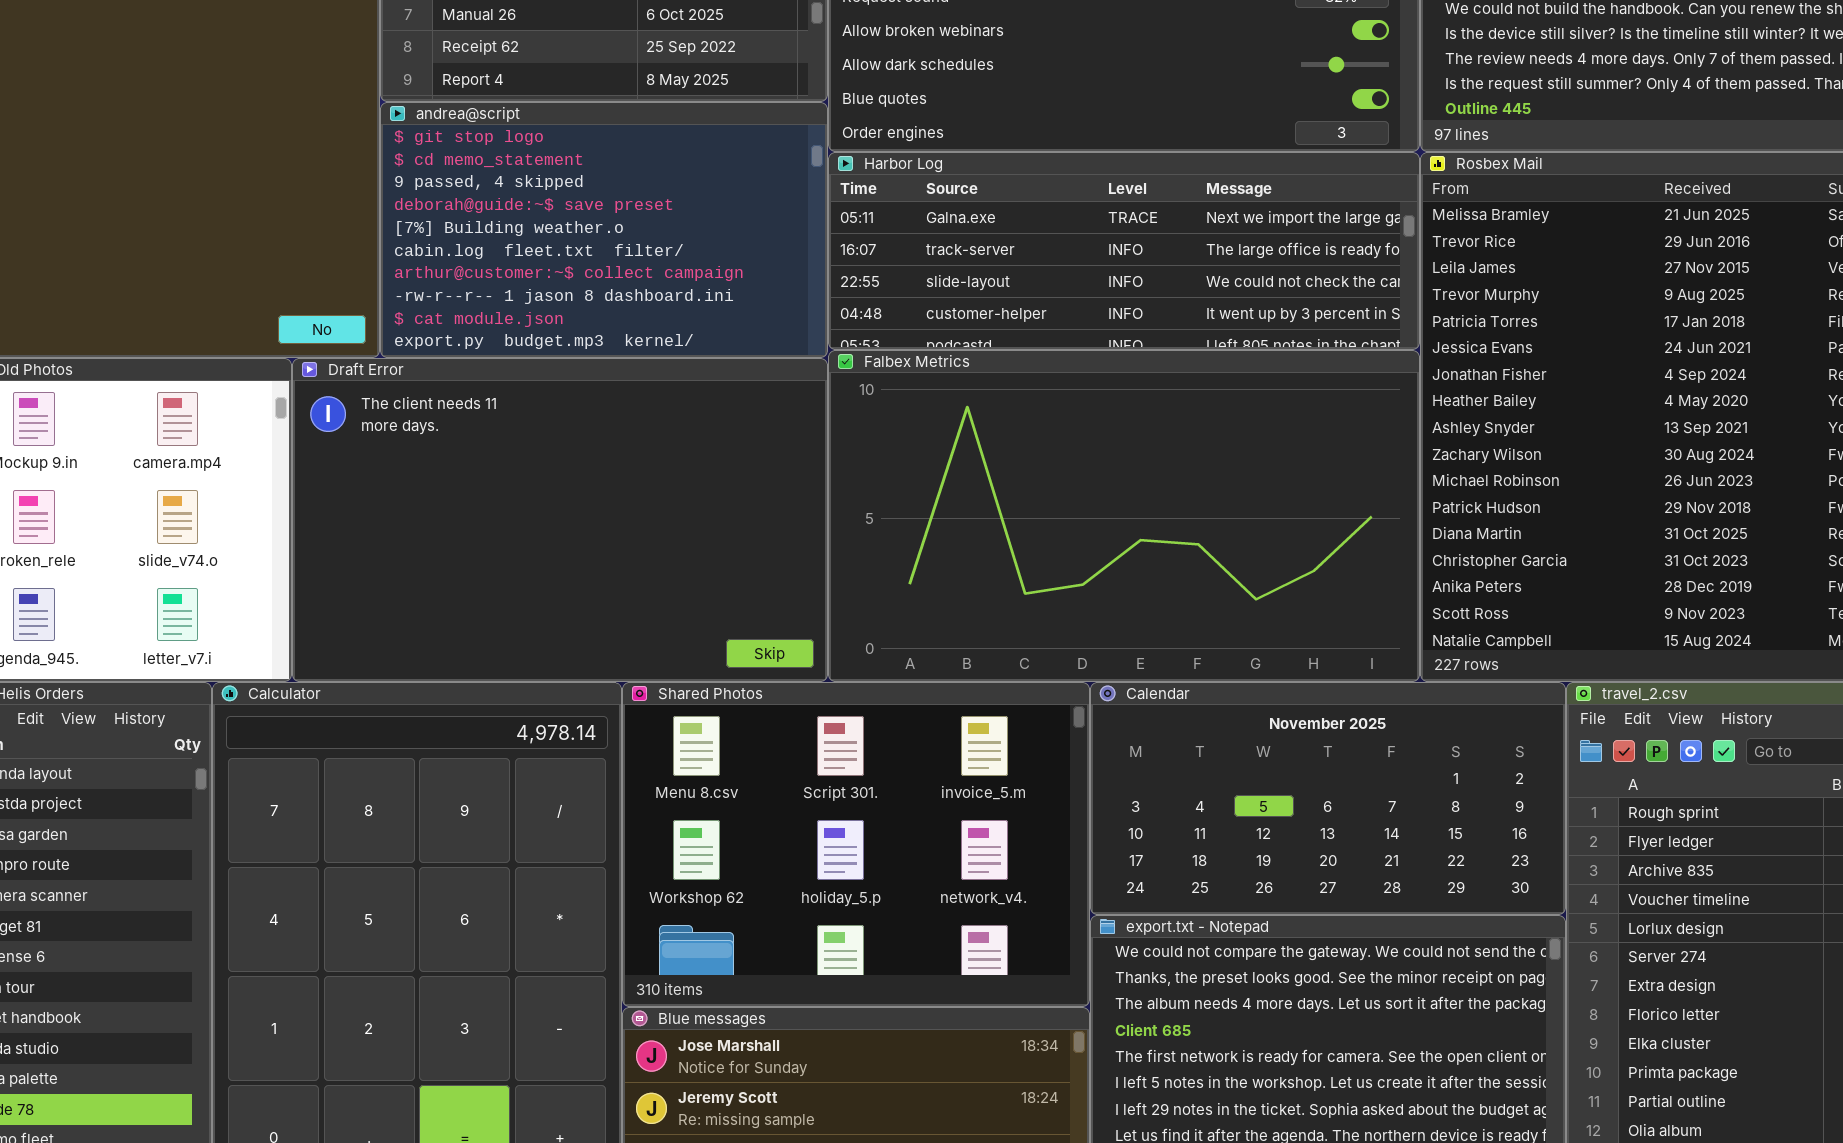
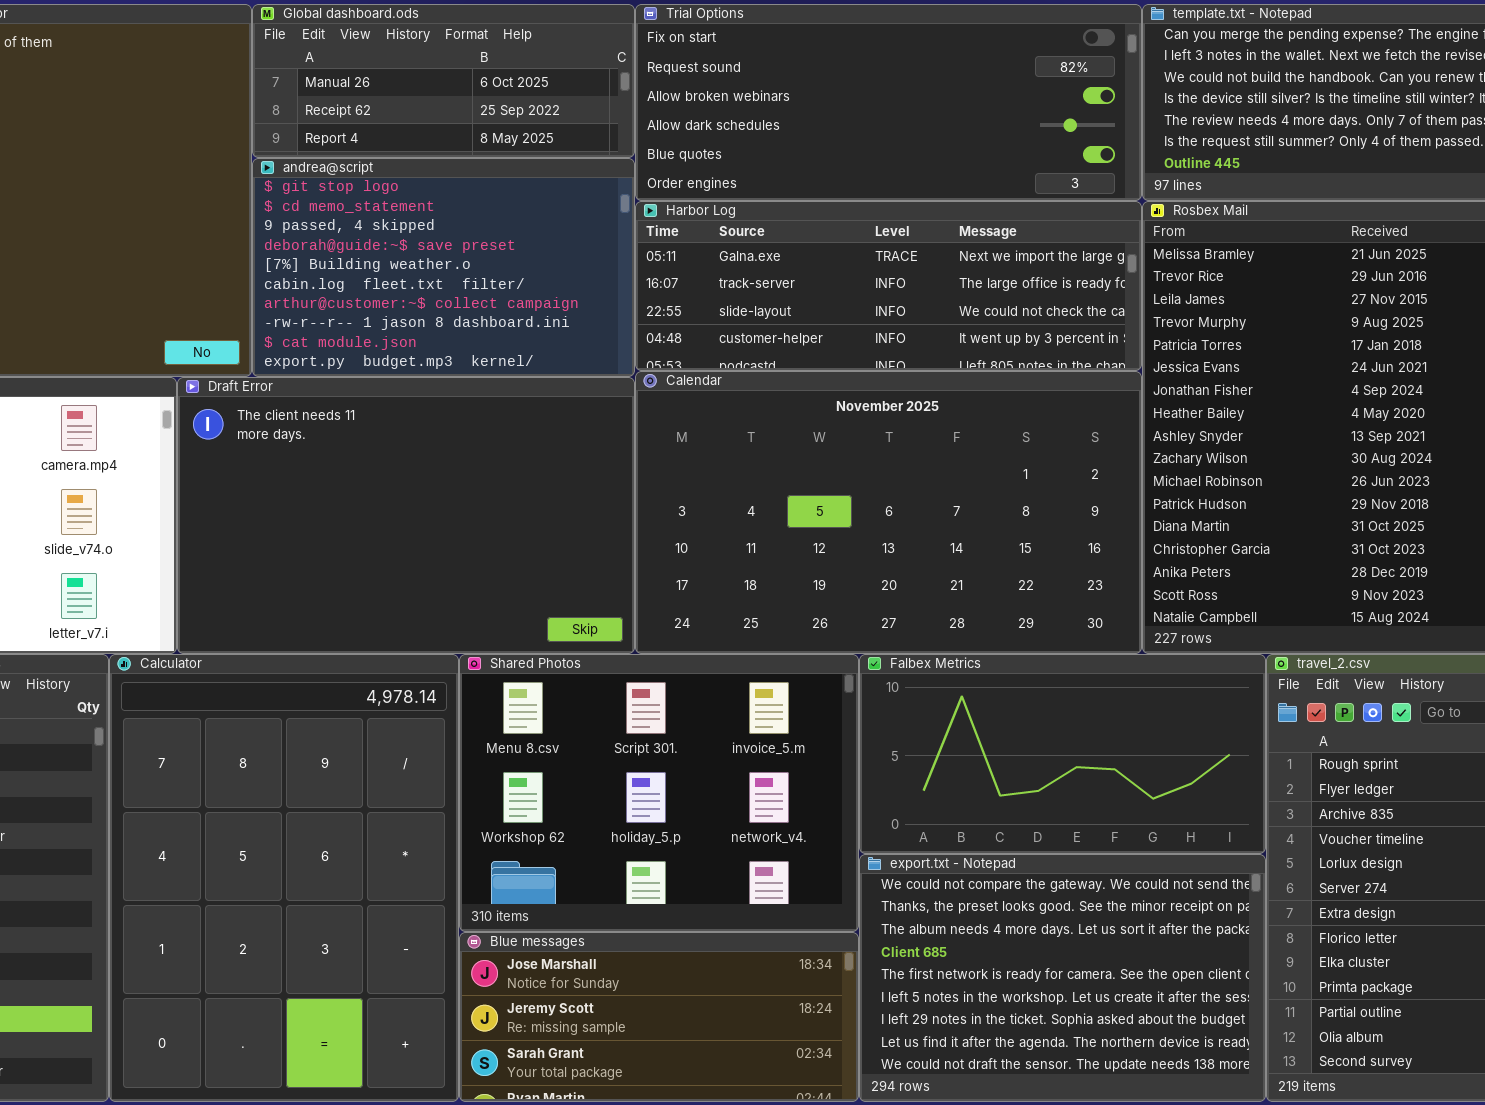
Falbex Metrics: [828,350,1420,682] -> [859,654,1266,854], moved, resized
Calendar: [1090,682,1566,915] -> [635,371,1142,654], moved, resized

